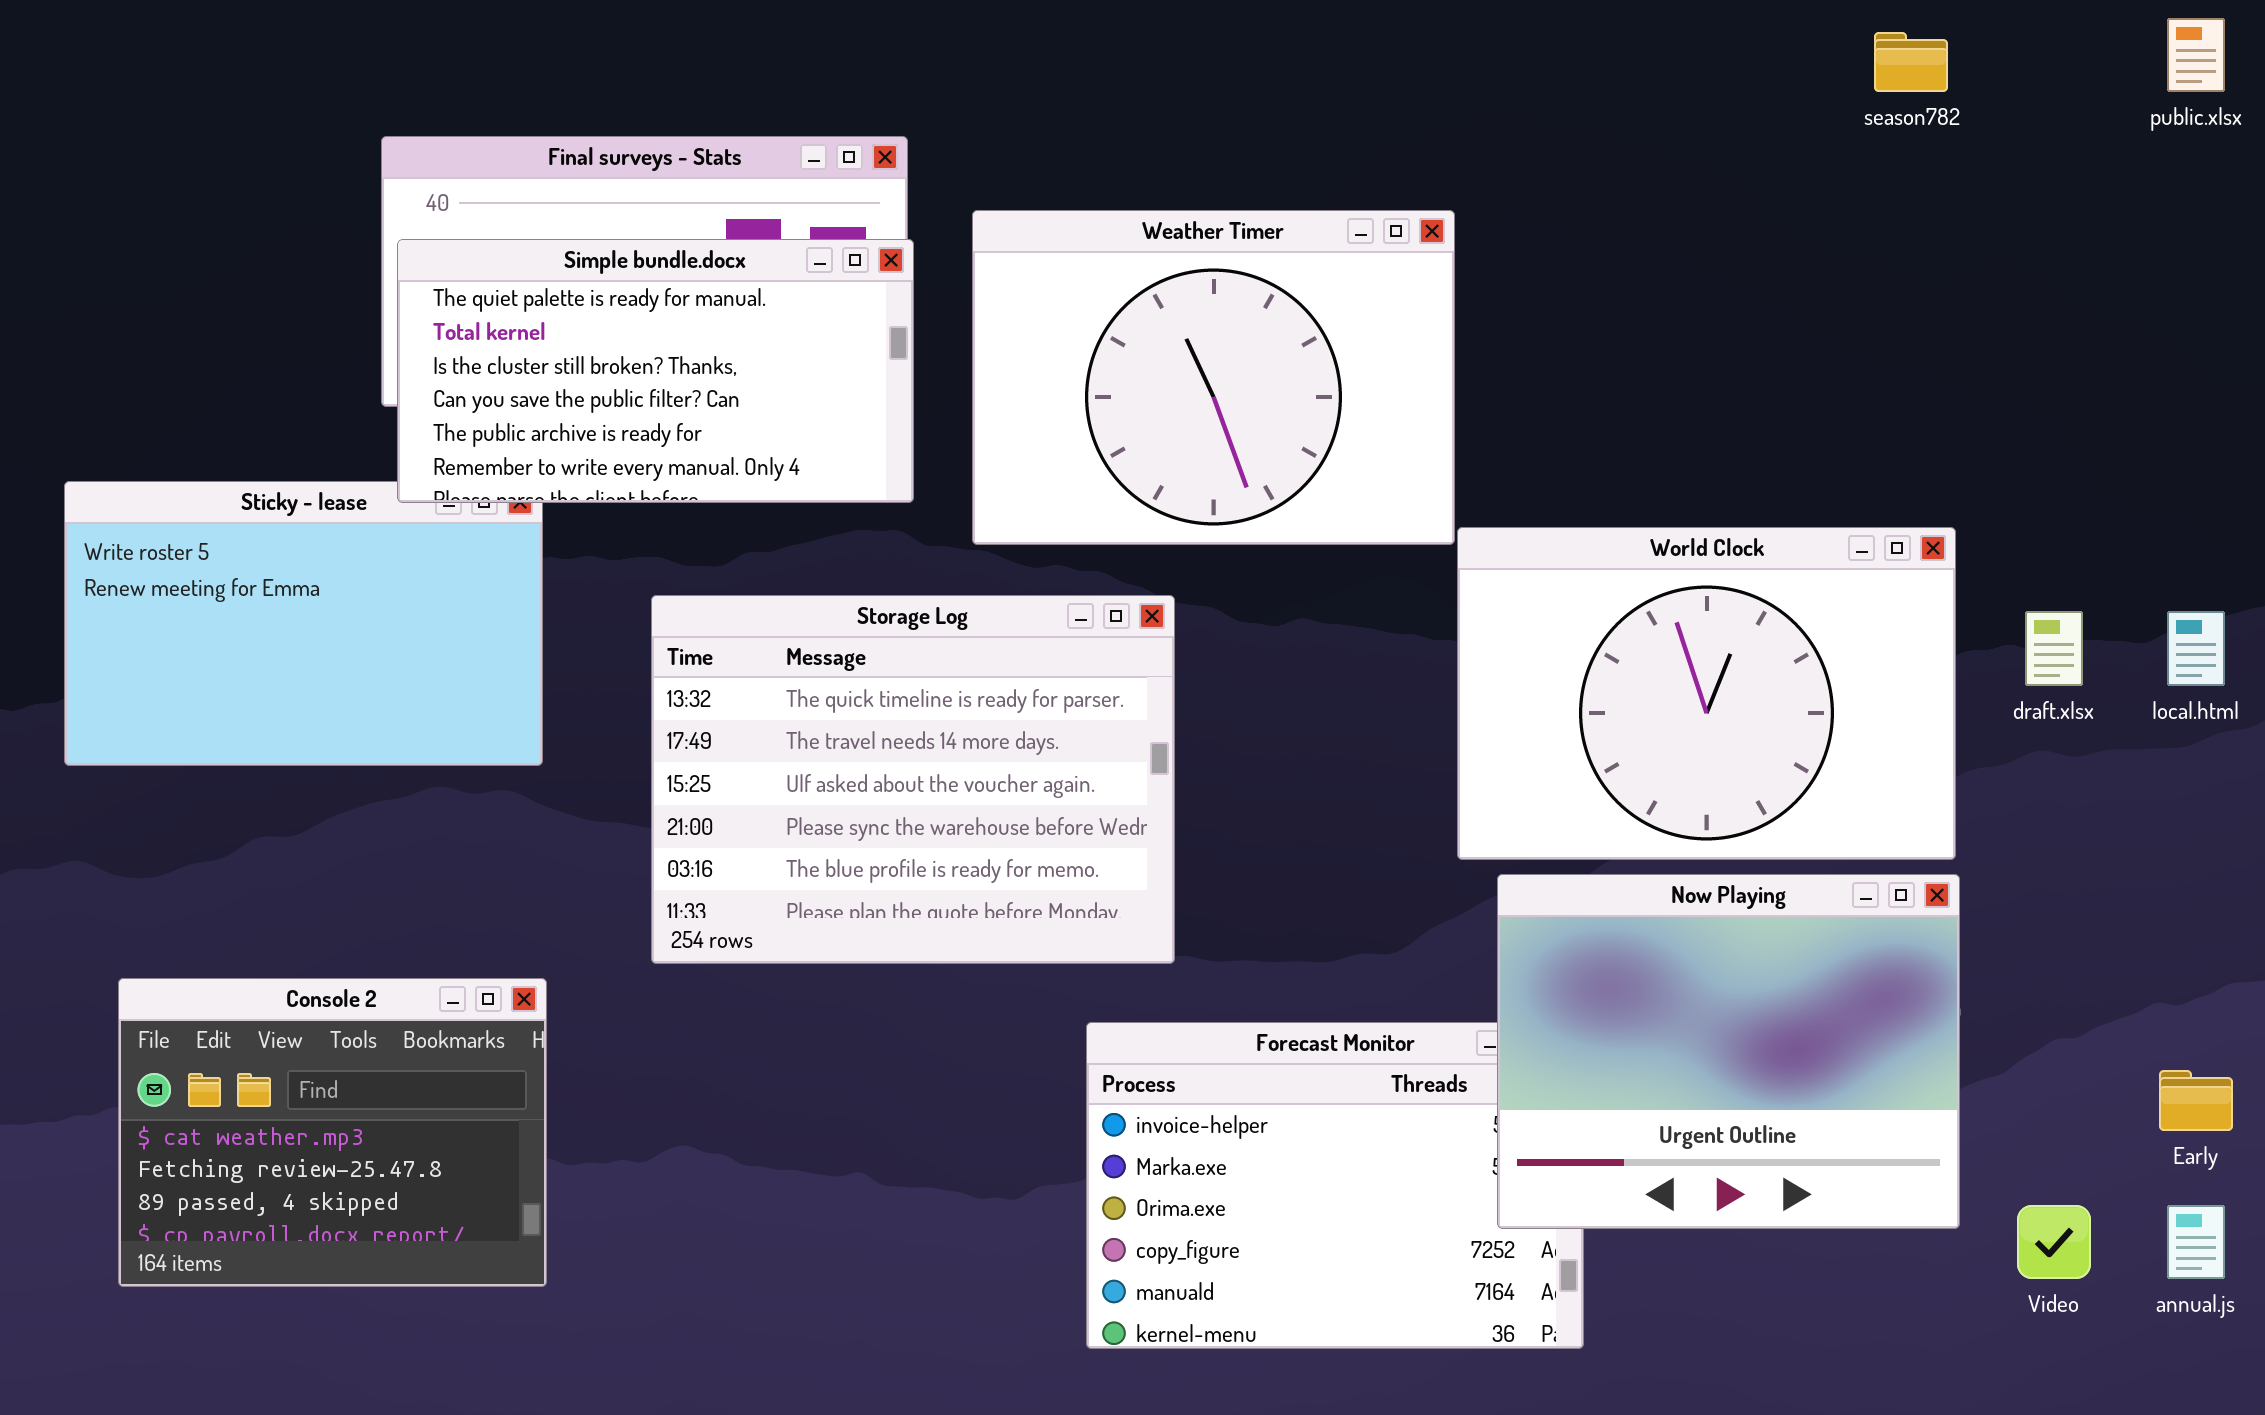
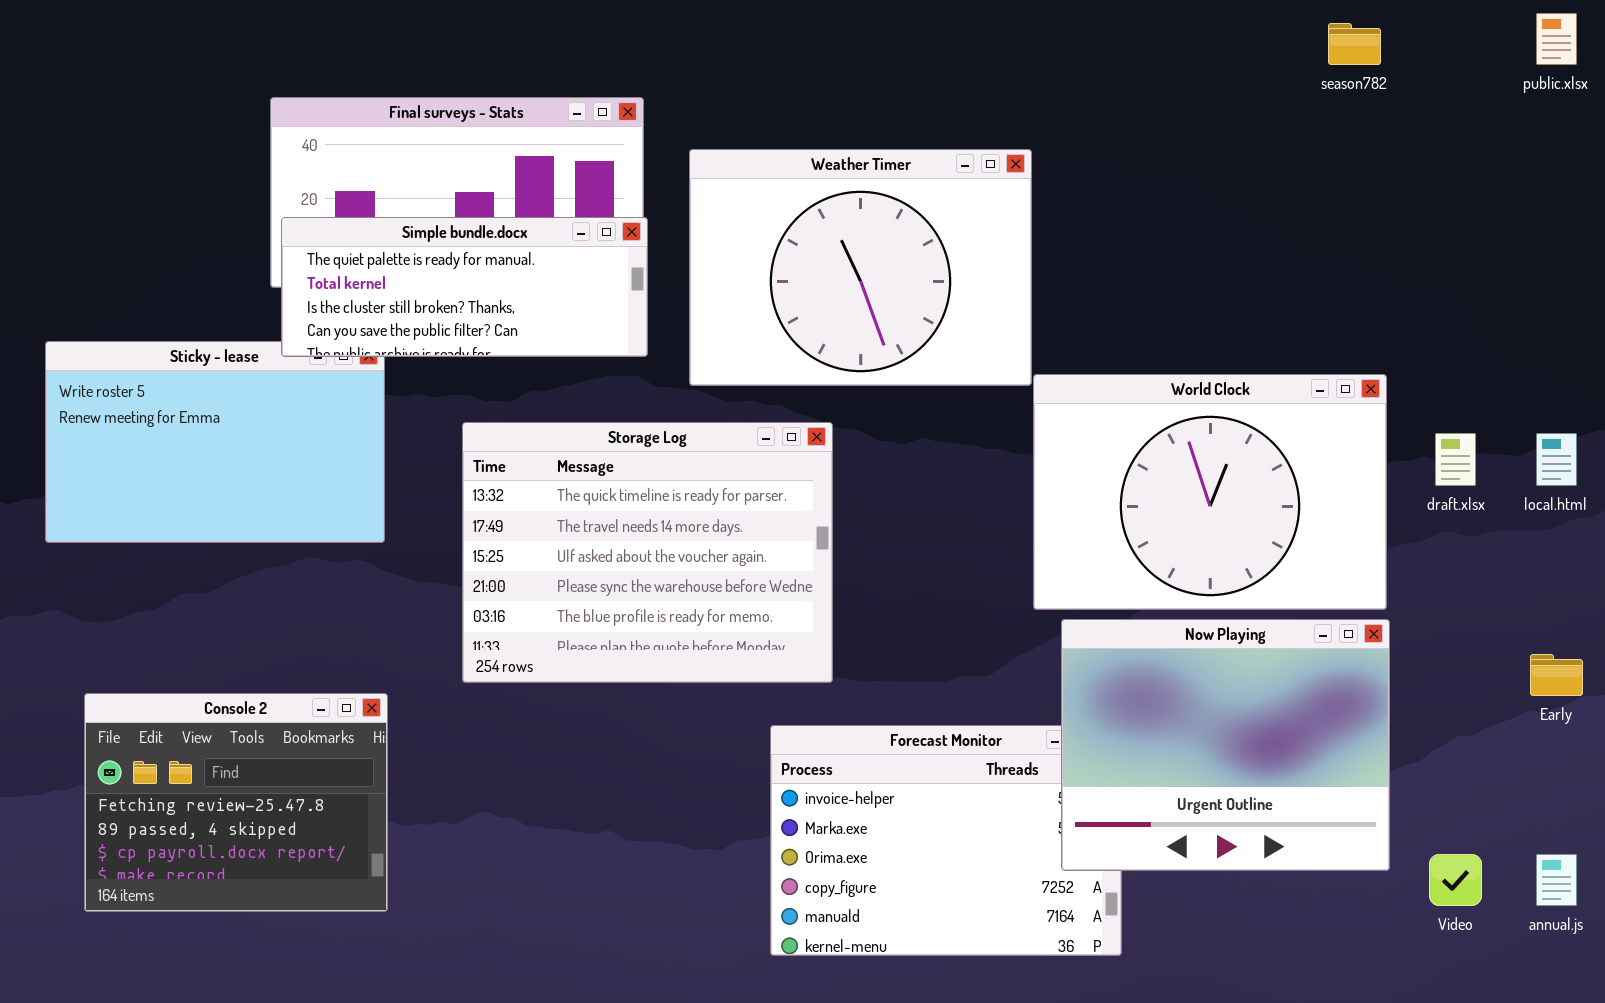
Simple bundle.docx: [397,239,914,503] -> [281,217,648,357], resized
Console 2: [118,978,547,1287] -> [84,693,388,912], scrolled down 1 row
Early: [2159,1070,2233,1131] -> [1530,654,1583,696], moved

